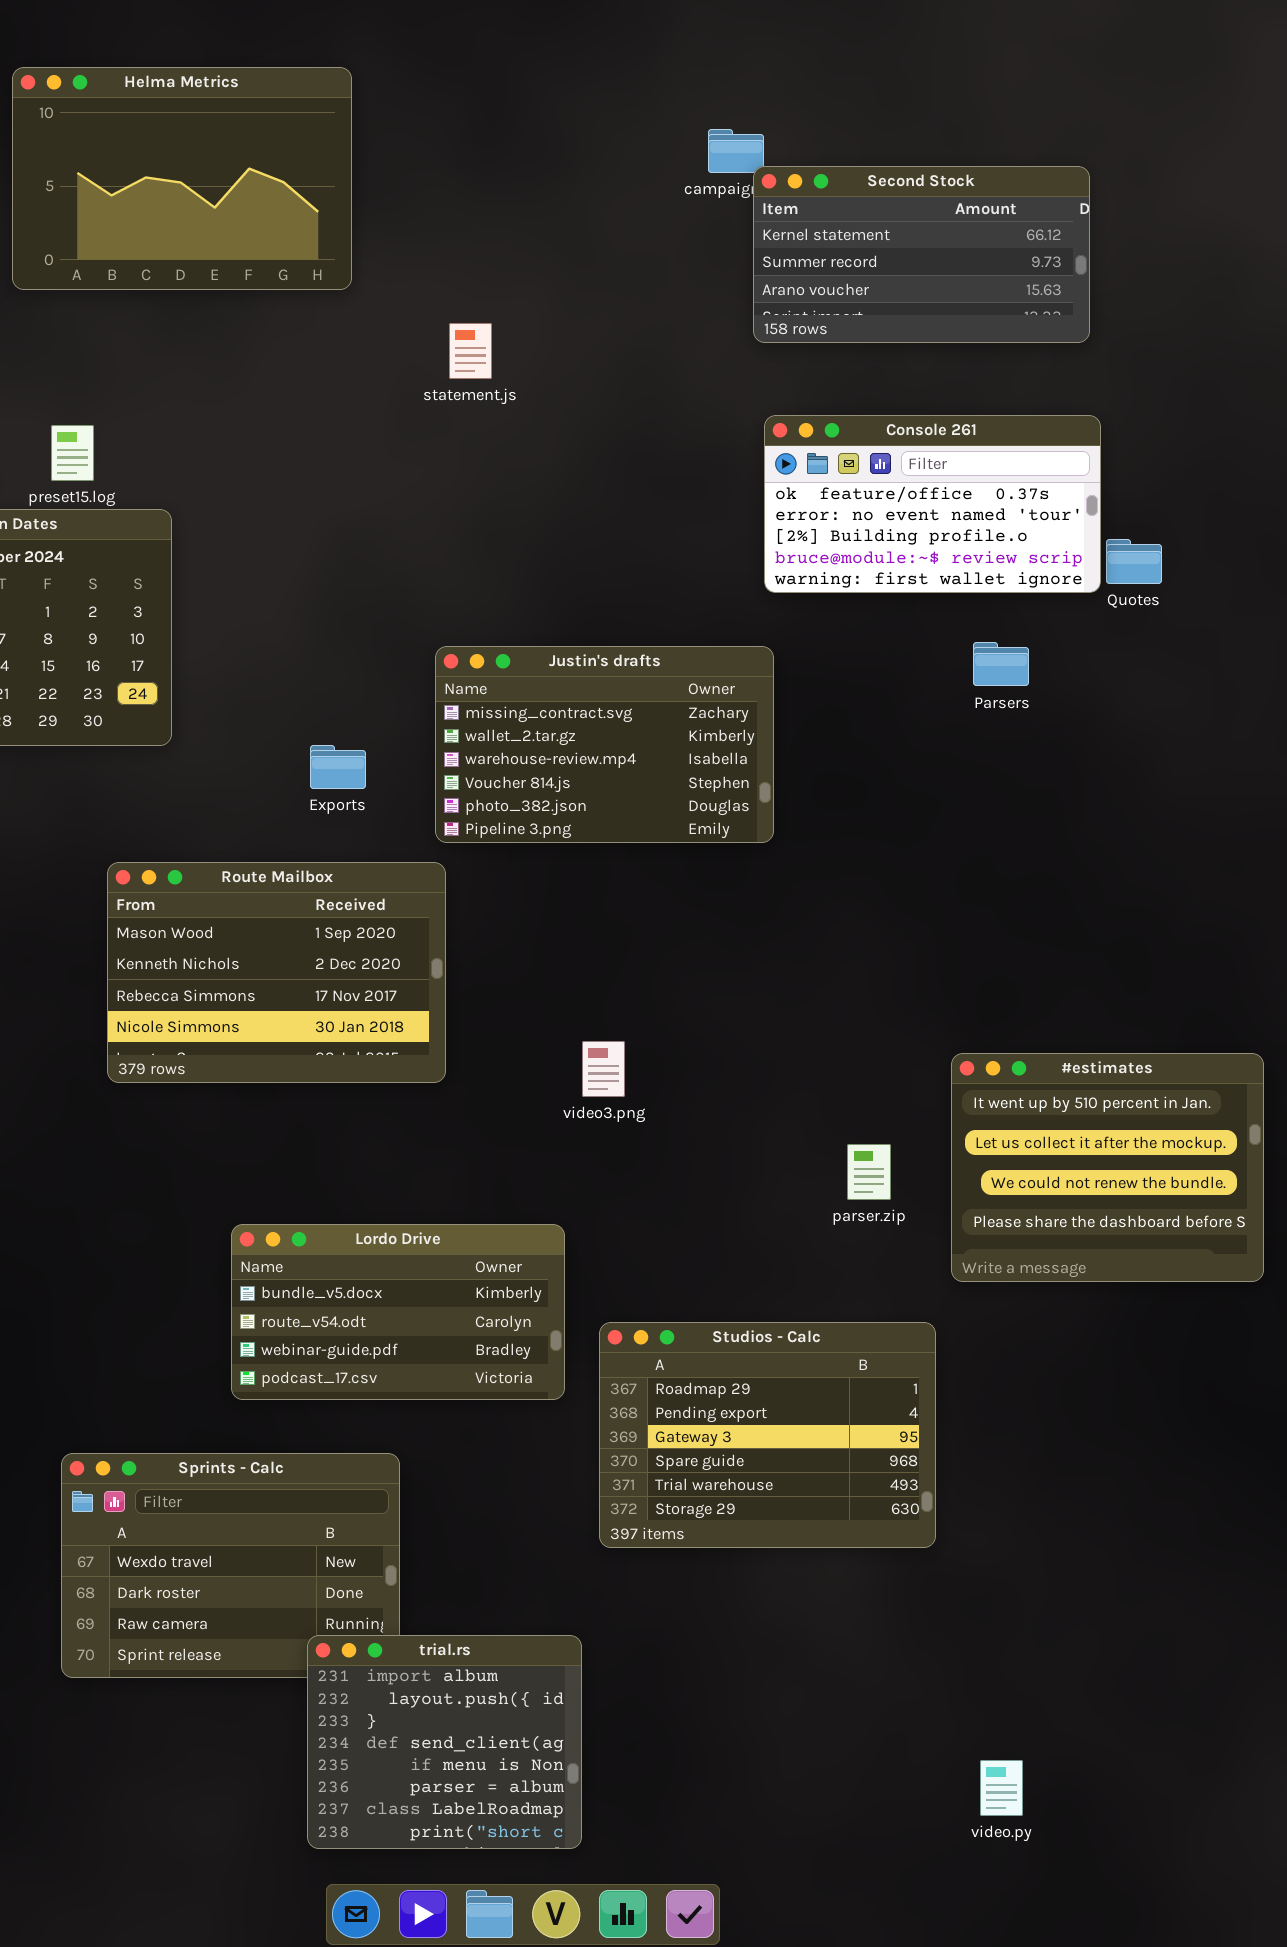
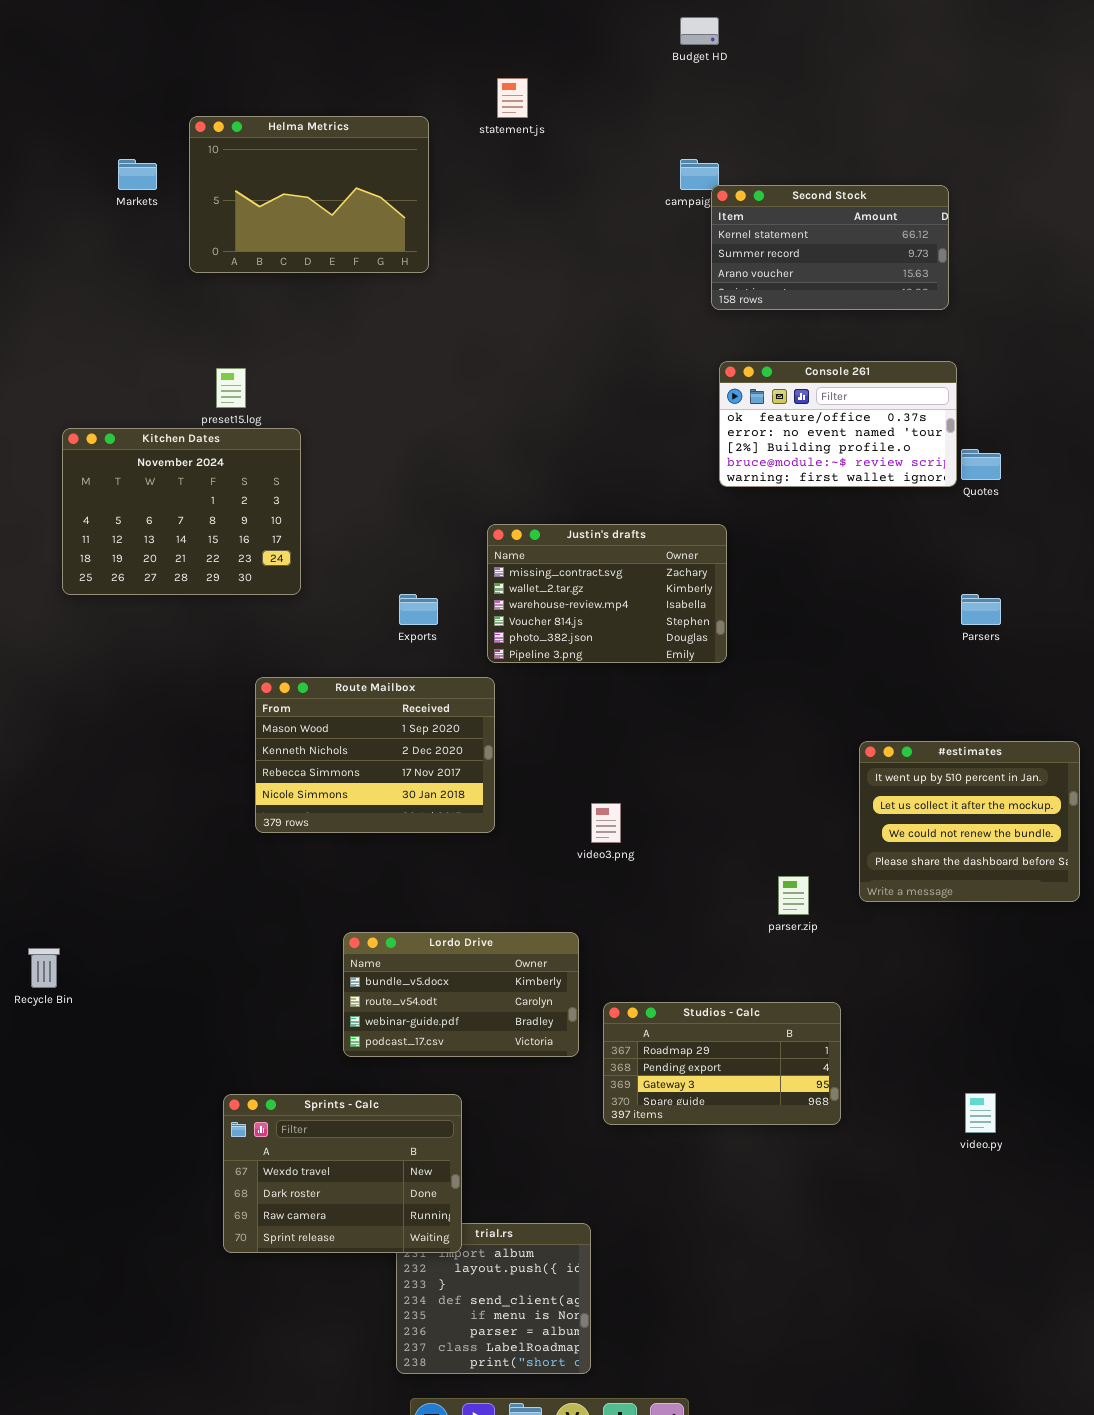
statement.js: [449,323,492,379] -> [497,78,528,118], moved
Parsers: [973,642,1029,686] -> [961,594,1001,625], moved
#estimates: [951,1053,1264,1282] -> [859,741,1080,902], moved
Studios - Calc: [599,1322,936,1548] -> [603,1002,841,1125], resized
Sprints - Calc: [61,1453,400,1678] -> [223,1094,462,1253], raised
video.py: [980,1760,1023,1816] -> [965,1093,996,1133], moved

